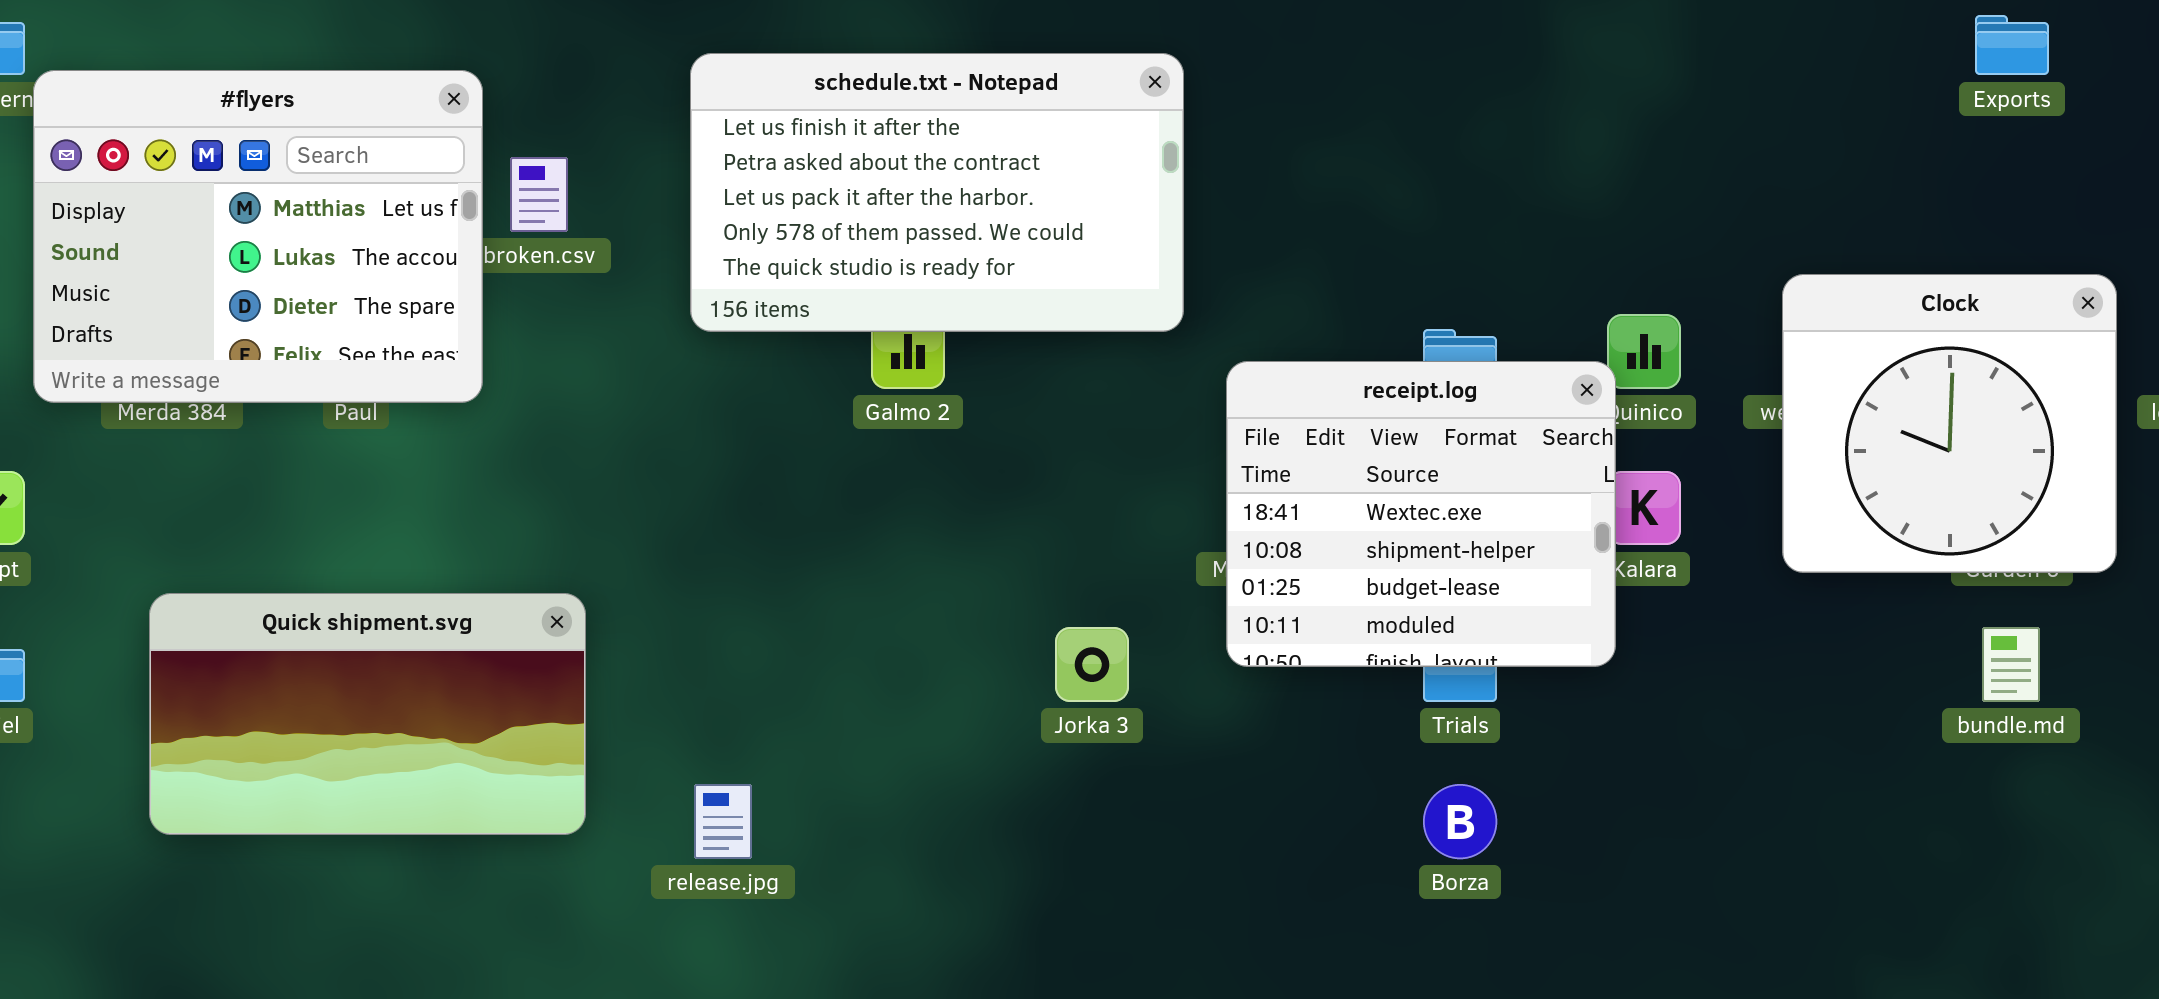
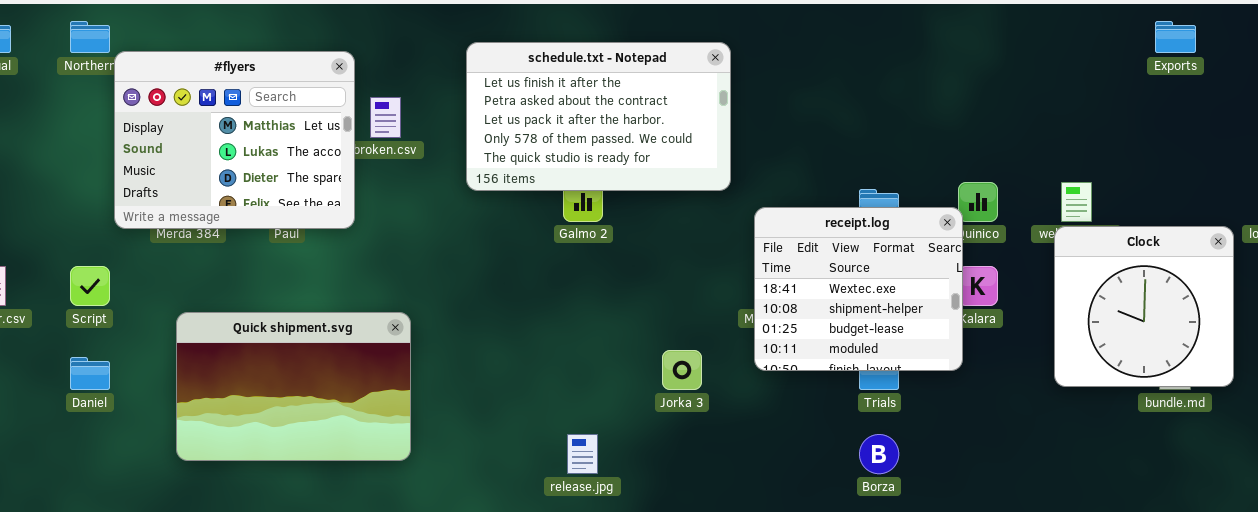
Clock: [1782,274,2117,573] -> [1054,226,1234,387], moved
Quick shipment.svg: [149,593,586,835] -> [176,312,411,461], resized
release.jpg: [694,784,752,859] -> [567,434,598,474], moved

